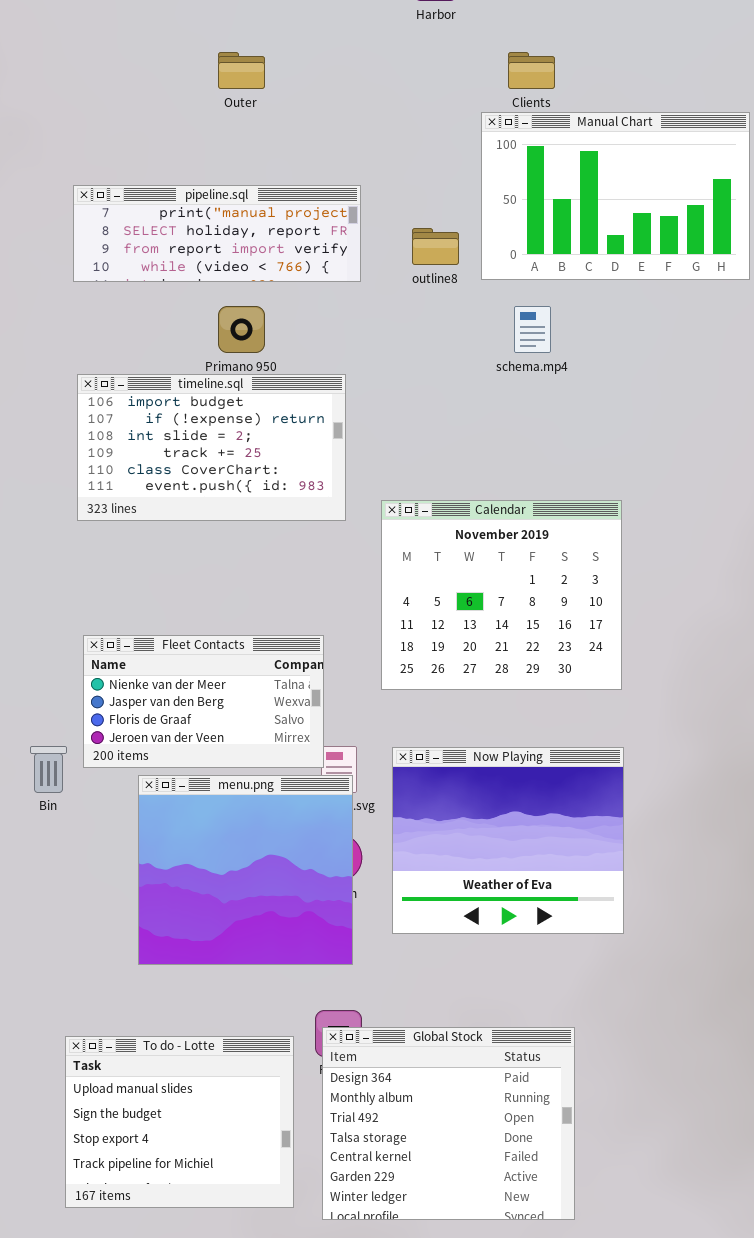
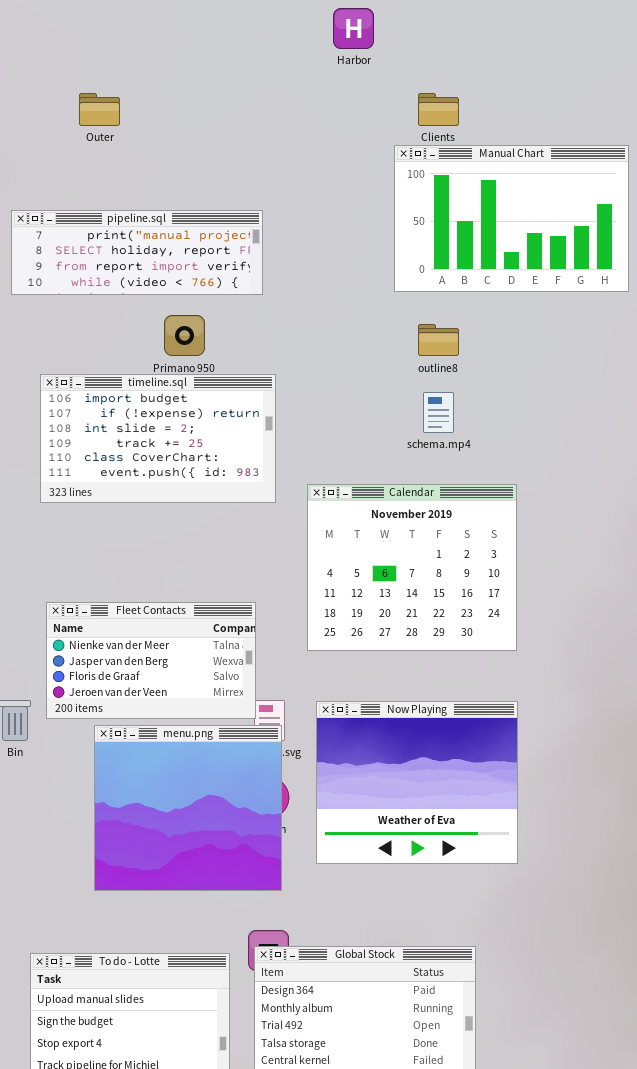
Outer: [218,52,265,89] -> [79,93,120,126], moved
pipeline.sql: [73,185,361,282] -> [11,210,263,295], moved
outline8: [412,228,459,265] -> [418,324,459,356], moved
schema.mp4: [514,306,551,353] -> [423,392,454,433], moved

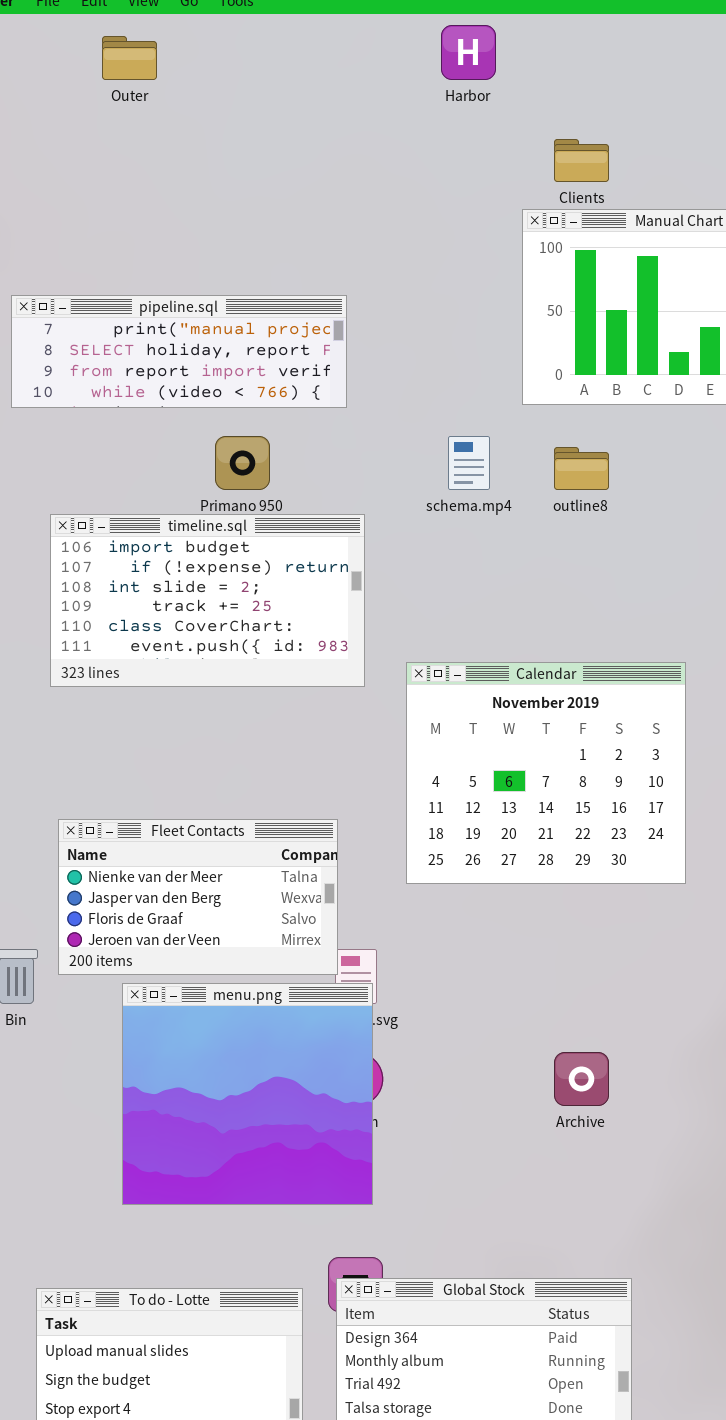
Outer: [79,93,120,126] -> [102,36,157,80], moved
schema.mp4: [423,392,454,433] -> [448,436,490,490], moved
Now Playing: [316,701,518,864] -> none, closed

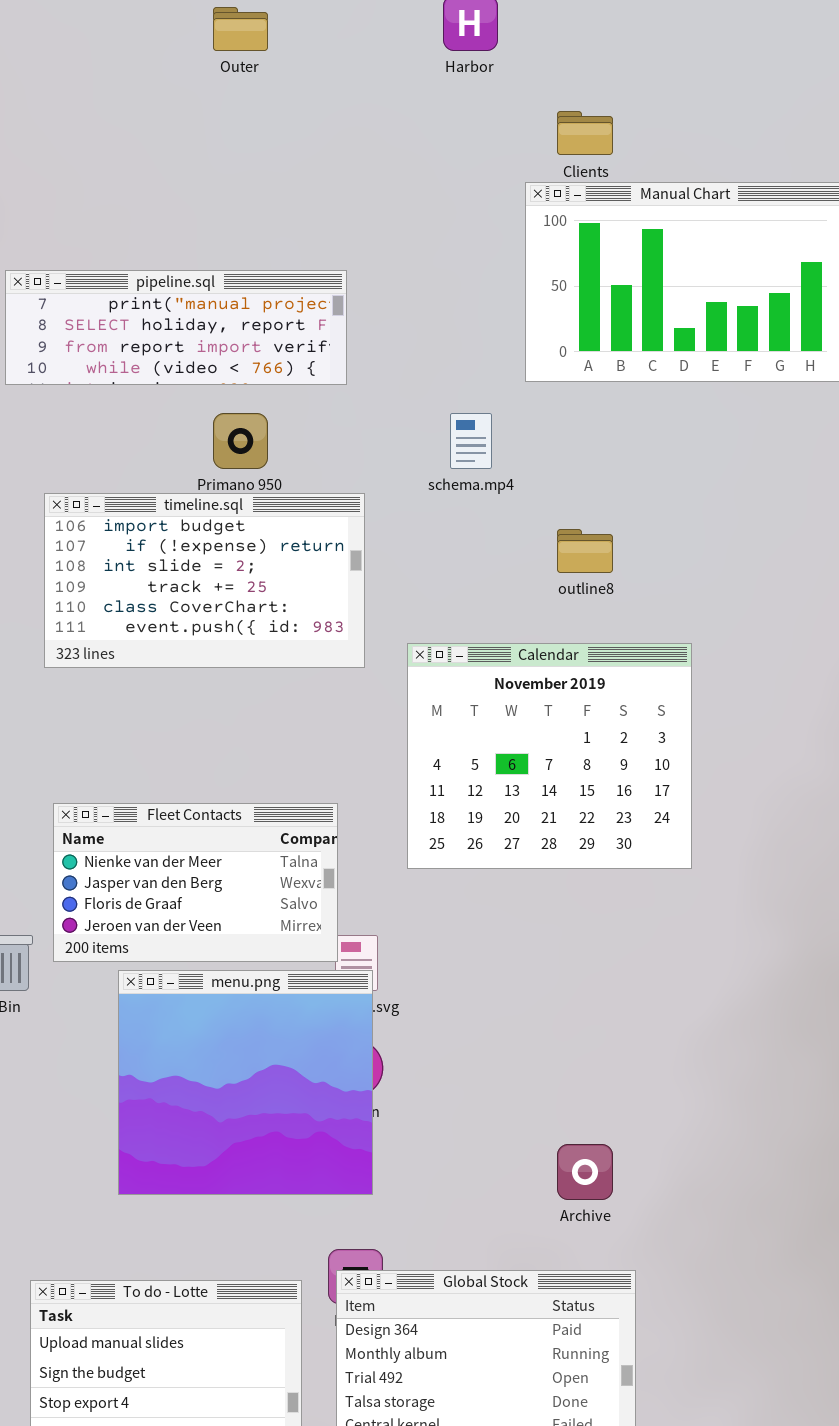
Outer: [102,36,157,80] -> [213,7,268,51], moved
outline8: [554,447,609,490] -> [557,529,613,573], moved
Archive: [554,1052,609,1106] -> [557,1144,613,1200], moved

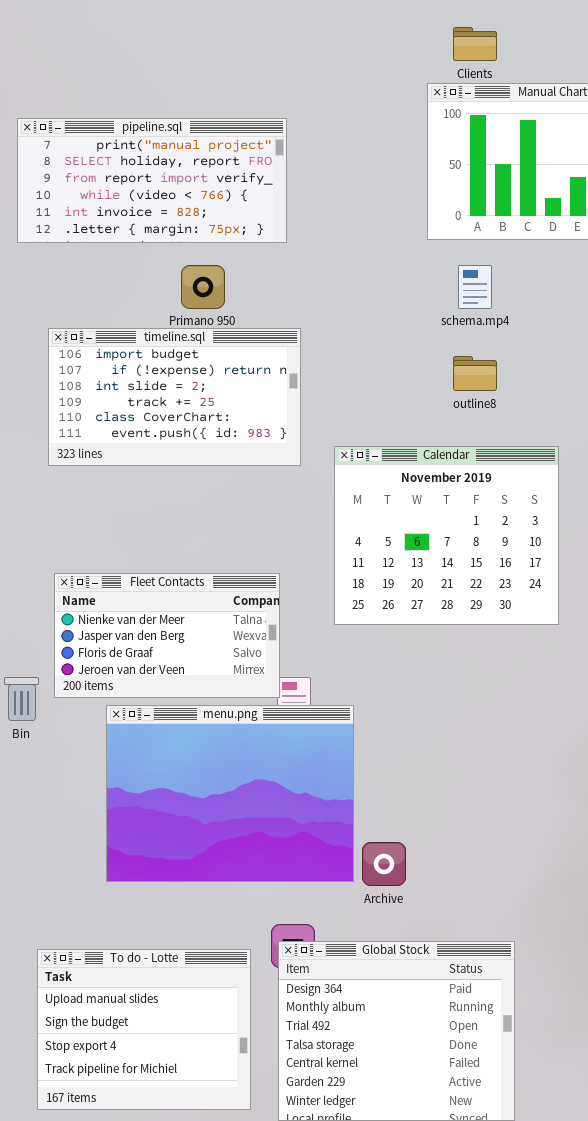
pipeline.sql: [5,270,347,385] -> [17,118,287,243], resized
schema.mp4: [450,413,492,469] -> [458,265,492,309], moved
menu.png: [118,970,373,1195] -> [106,705,354,882], resized
Archive: [557,1144,613,1200] -> [362,842,406,886], moved

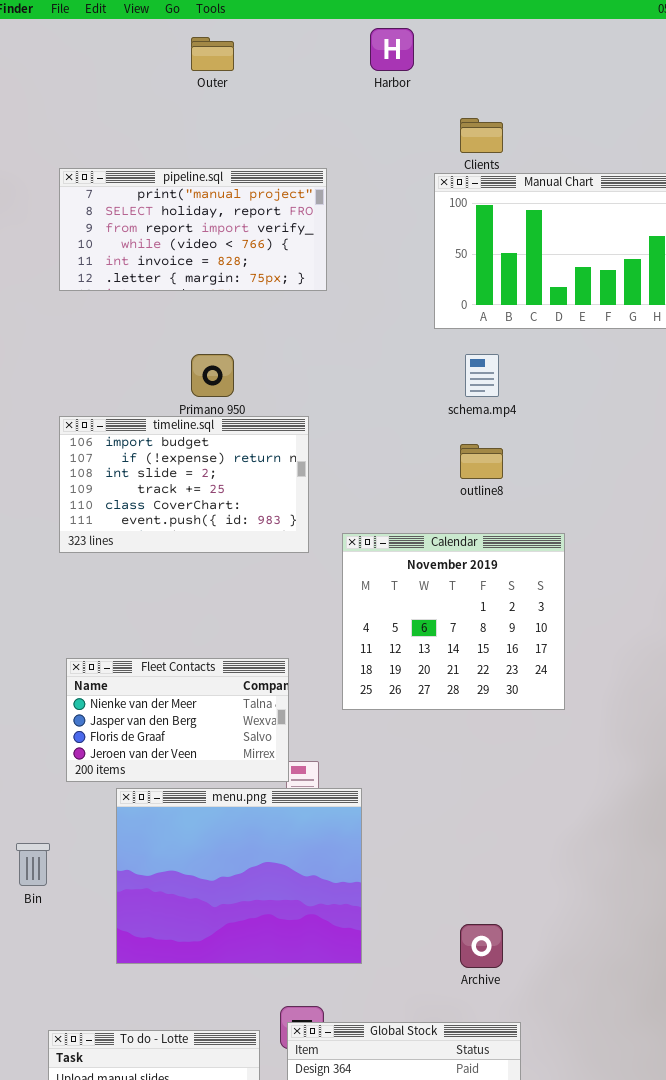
pipeline.sql: [17,118,287,243] -> [59,168,327,291], moved
Bin: [4,677,39,721] -> [16,843,50,886], moved
Archive: [362,842,406,886] -> [460,924,503,968], moved

